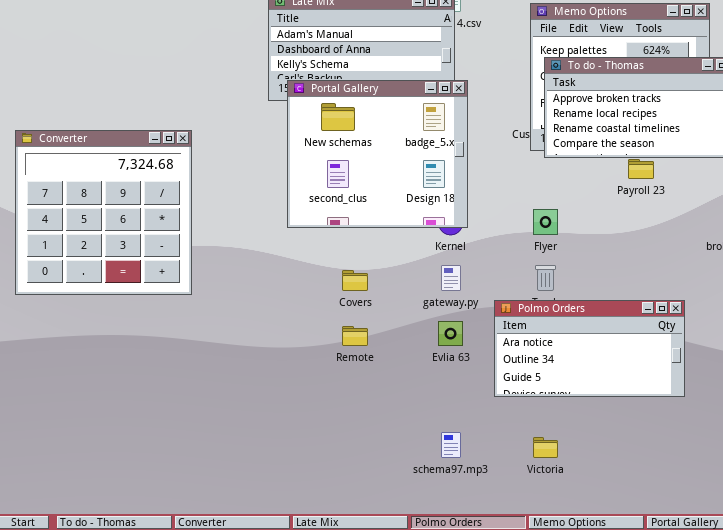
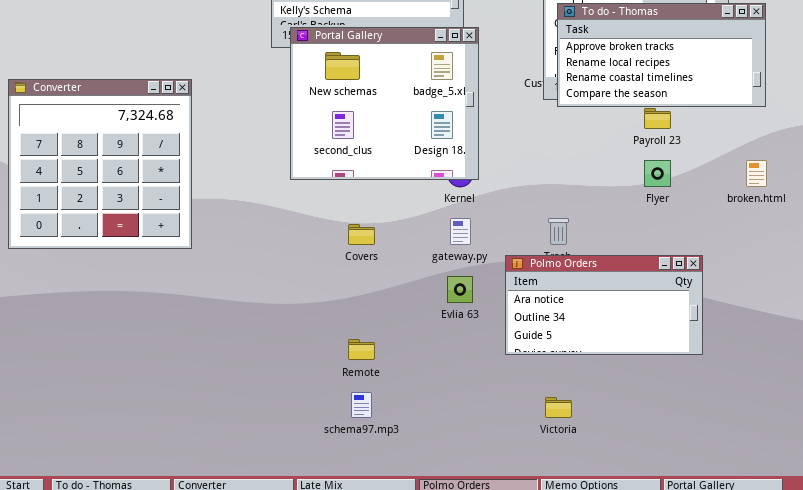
Flyer: [533,209,558,235] -> [644,160,671,187], moved
Remote: [342,326,368,346] -> [348,339,375,360], moved
schema97.mp3: [441,432,461,458] -> [351,392,372,418], moved

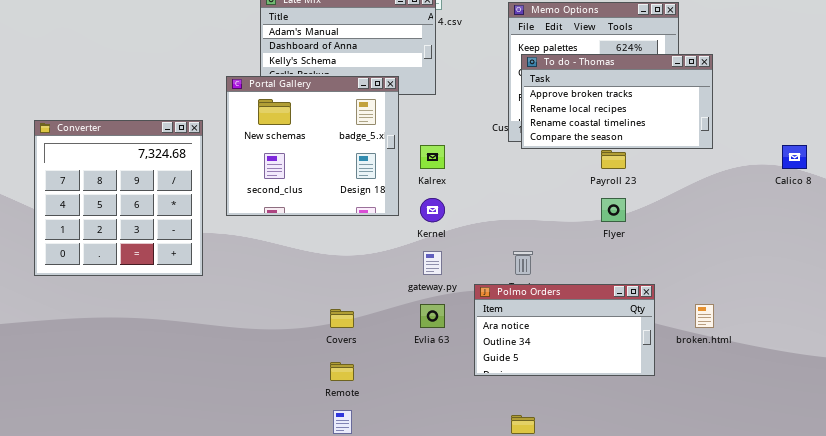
Portal Gallery: [290,27,479,180] -> [226,76,399,216], moved
Converter: [8,79,192,249] -> [34,120,203,276], moved
broken.html: [746,160,767,187] -> [695,304,714,328], moved
Covers: [348,224,375,245] -> [330,309,354,328], moved

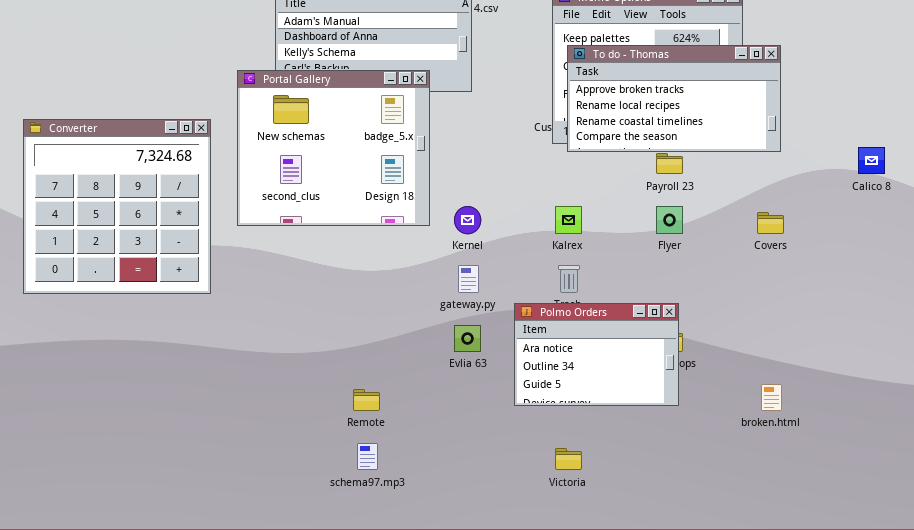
Kalrex: [420,145,445,169] -> [555,206,582,234], moved
Polmo Orders: [474,284,655,376] -> [514,303,679,406], resized
broken.html: [695,304,714,328] -> [761,384,782,411], moved
Covers: [330,309,354,328] -> [757,212,784,234], moved

